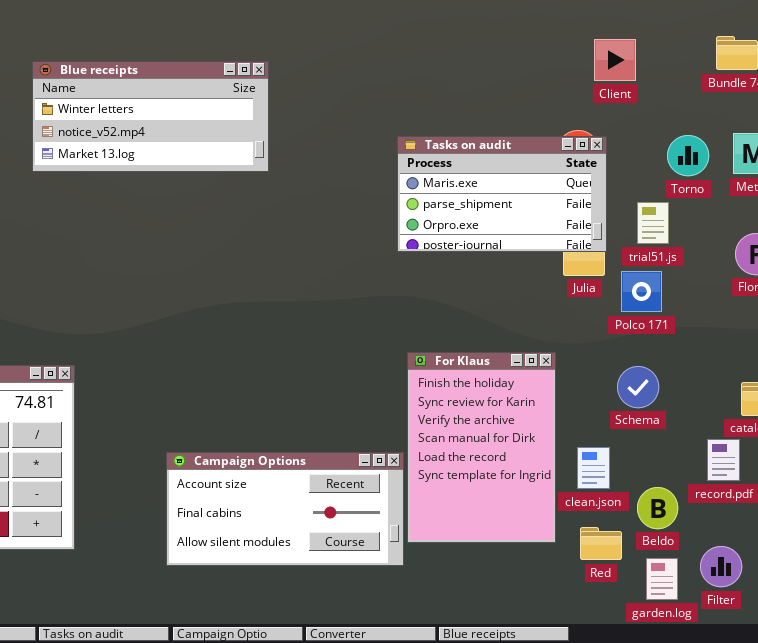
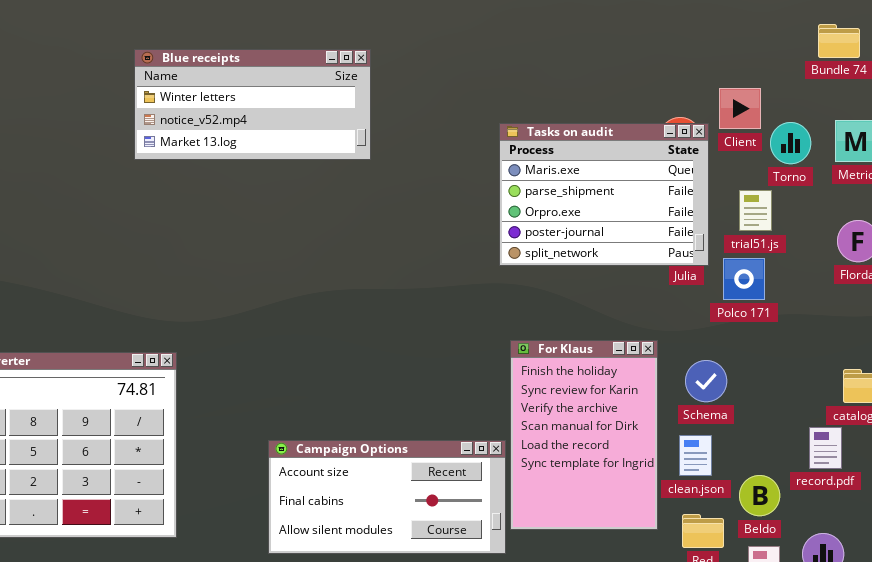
Client: [594,39,636,81] -> [719,88,761,129], moved
Tasks on audit: [397,136,607,252] -> [499,123,709,266], resized
Schema: [617,366,659,408] -> [685,360,727,402], moved

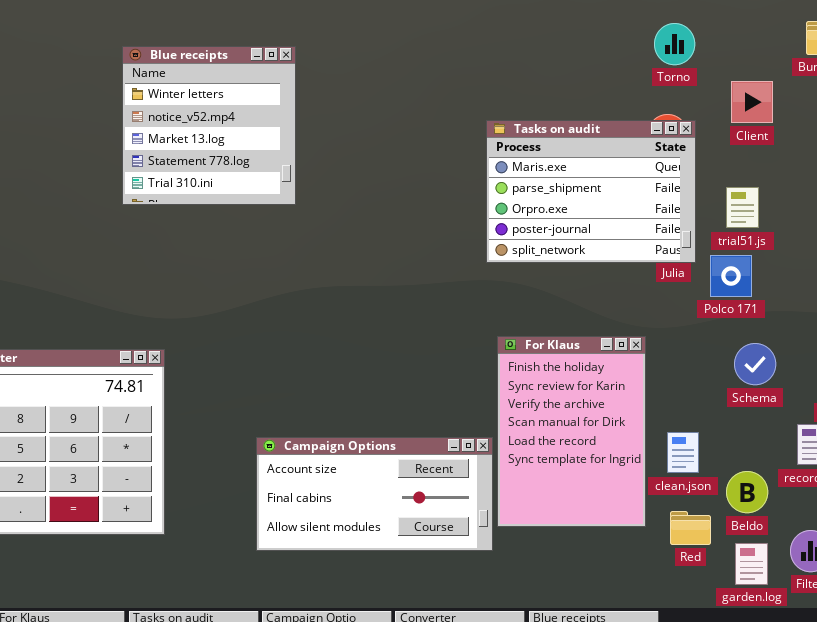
Blue receipts: [134,49,371,160] -> [122,46,296,205], resized
Client: [719,88,761,129] -> [731,81,773,123], moved
Torno: [770,122,811,164] -> [654,23,695,65], moved
Schema: [685,360,727,402] -> [734,343,776,385], moved

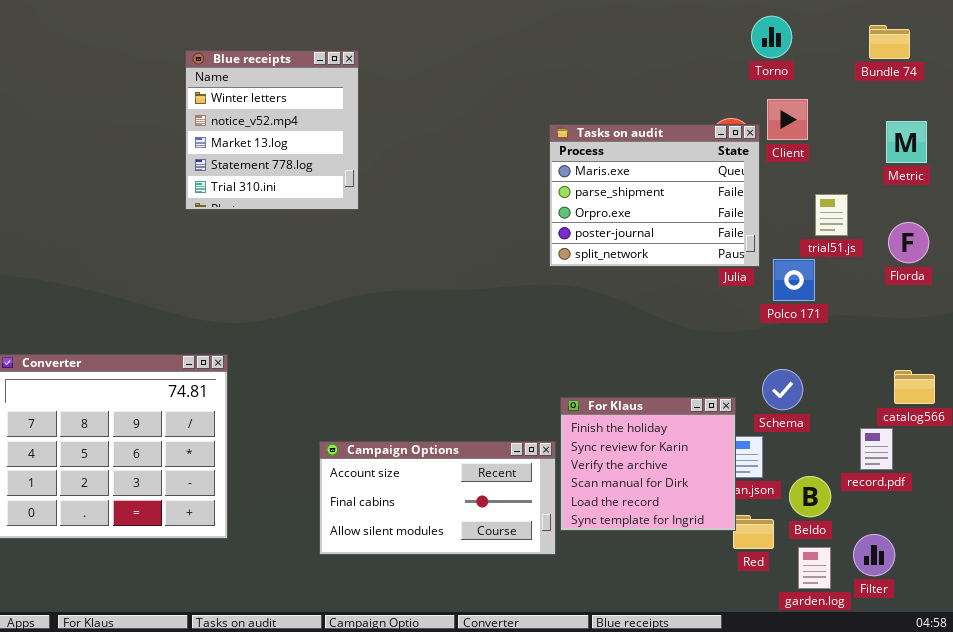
Torno: [654,23,695,65] -> [751,16,792,58], moved
Client: [731,81,773,123] -> [767,99,808,140], moved
trial51.js: [726,187,759,228] -> [815,194,848,236], moved
For Klaus: [497,336,646,527] -> [560,397,736,531], resized
Schema: [734,343,776,385] -> [762,369,803,410], moved

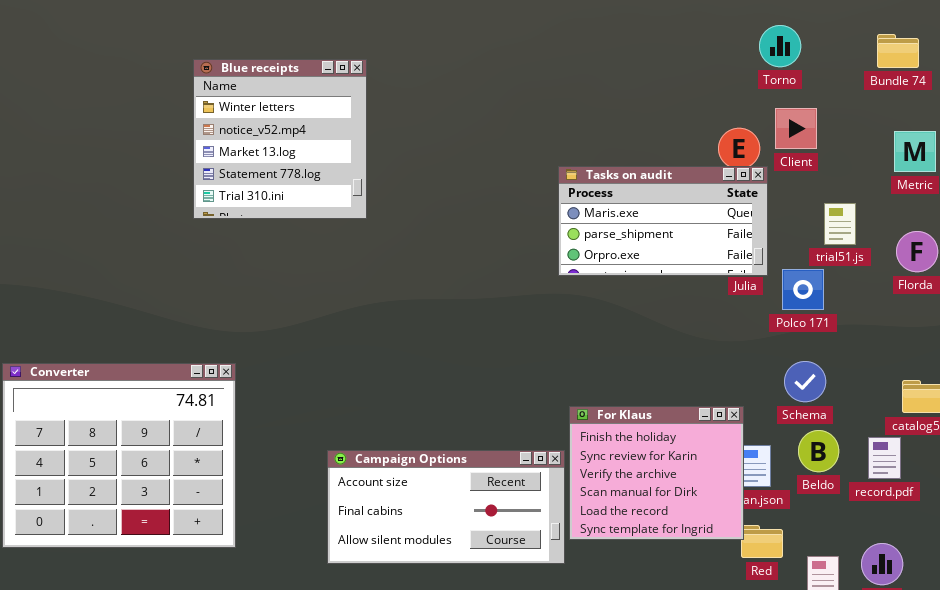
Tasks on audit: [549,124,760,267] -> [558,166,768,276], resized
Schema: [762,369,803,410] -> [784,361,826,402], moved
Beldo: [789,476,831,517] -> [798,430,839,472], moved

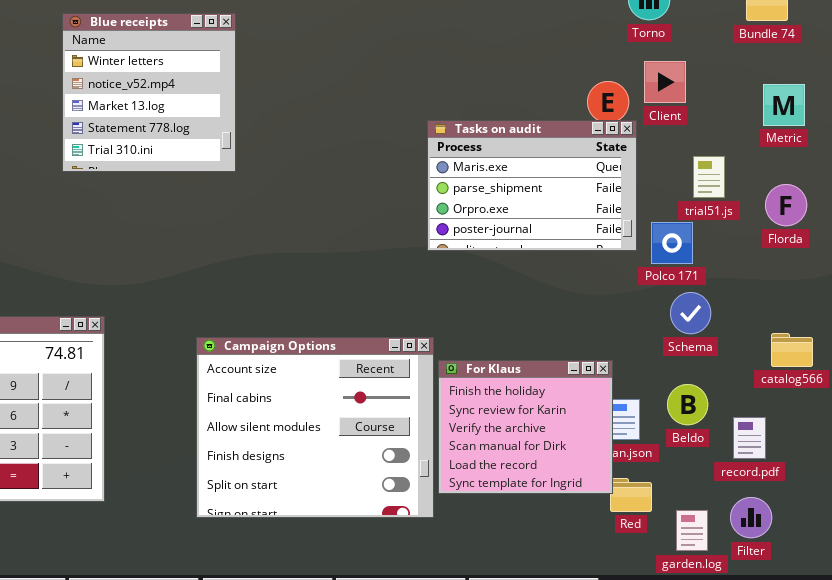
Tasks on audit: [558,166,768,276] -> [427,120,637,251], resized
Schema: [784,361,826,402] -> [670,292,711,334], moved
record.pdf: [868,437,901,479] -> [733,417,766,459], moved
Campaign Options: [327,450,565,564] -> [196,337,434,518], resized

